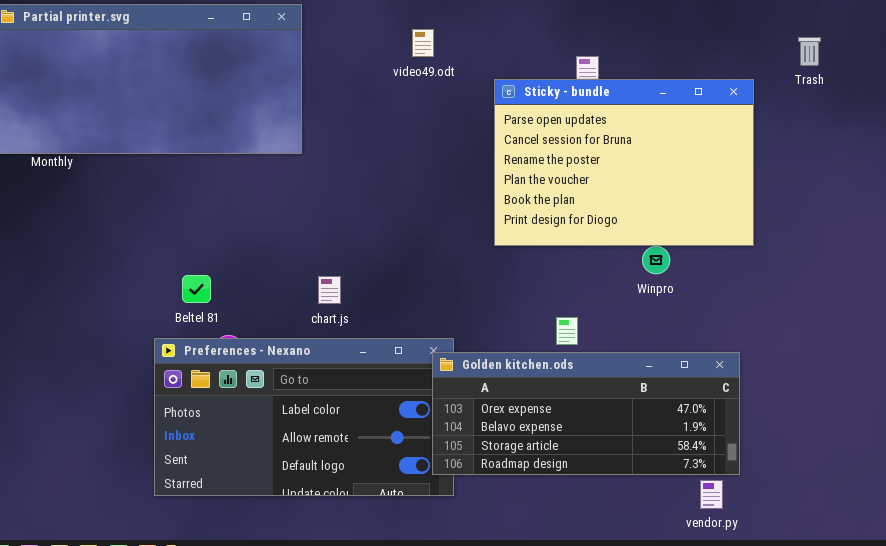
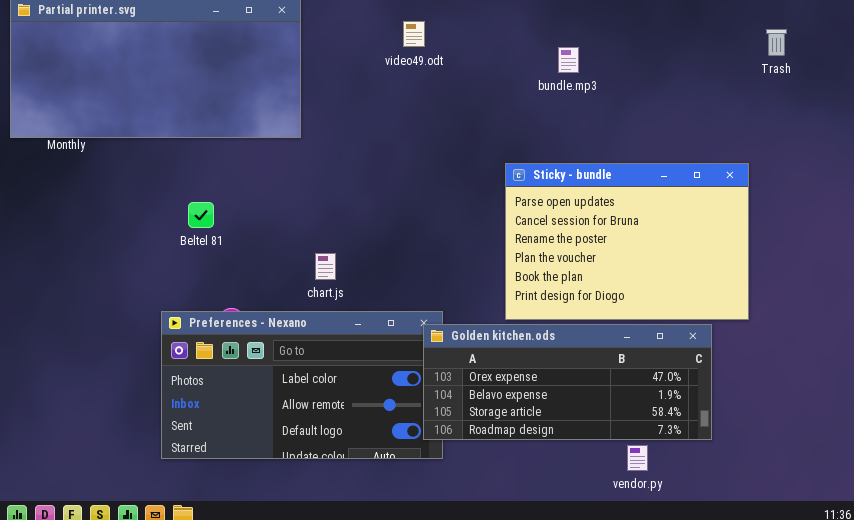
Sticky - bundle: [494,79,754,246] -> [505,163,749,320], moved
Beltel 81: [182,275,211,303] -> [188,202,214,228], moved
vendor.py: [700,480,723,509] -> [627,445,648,471], moved

